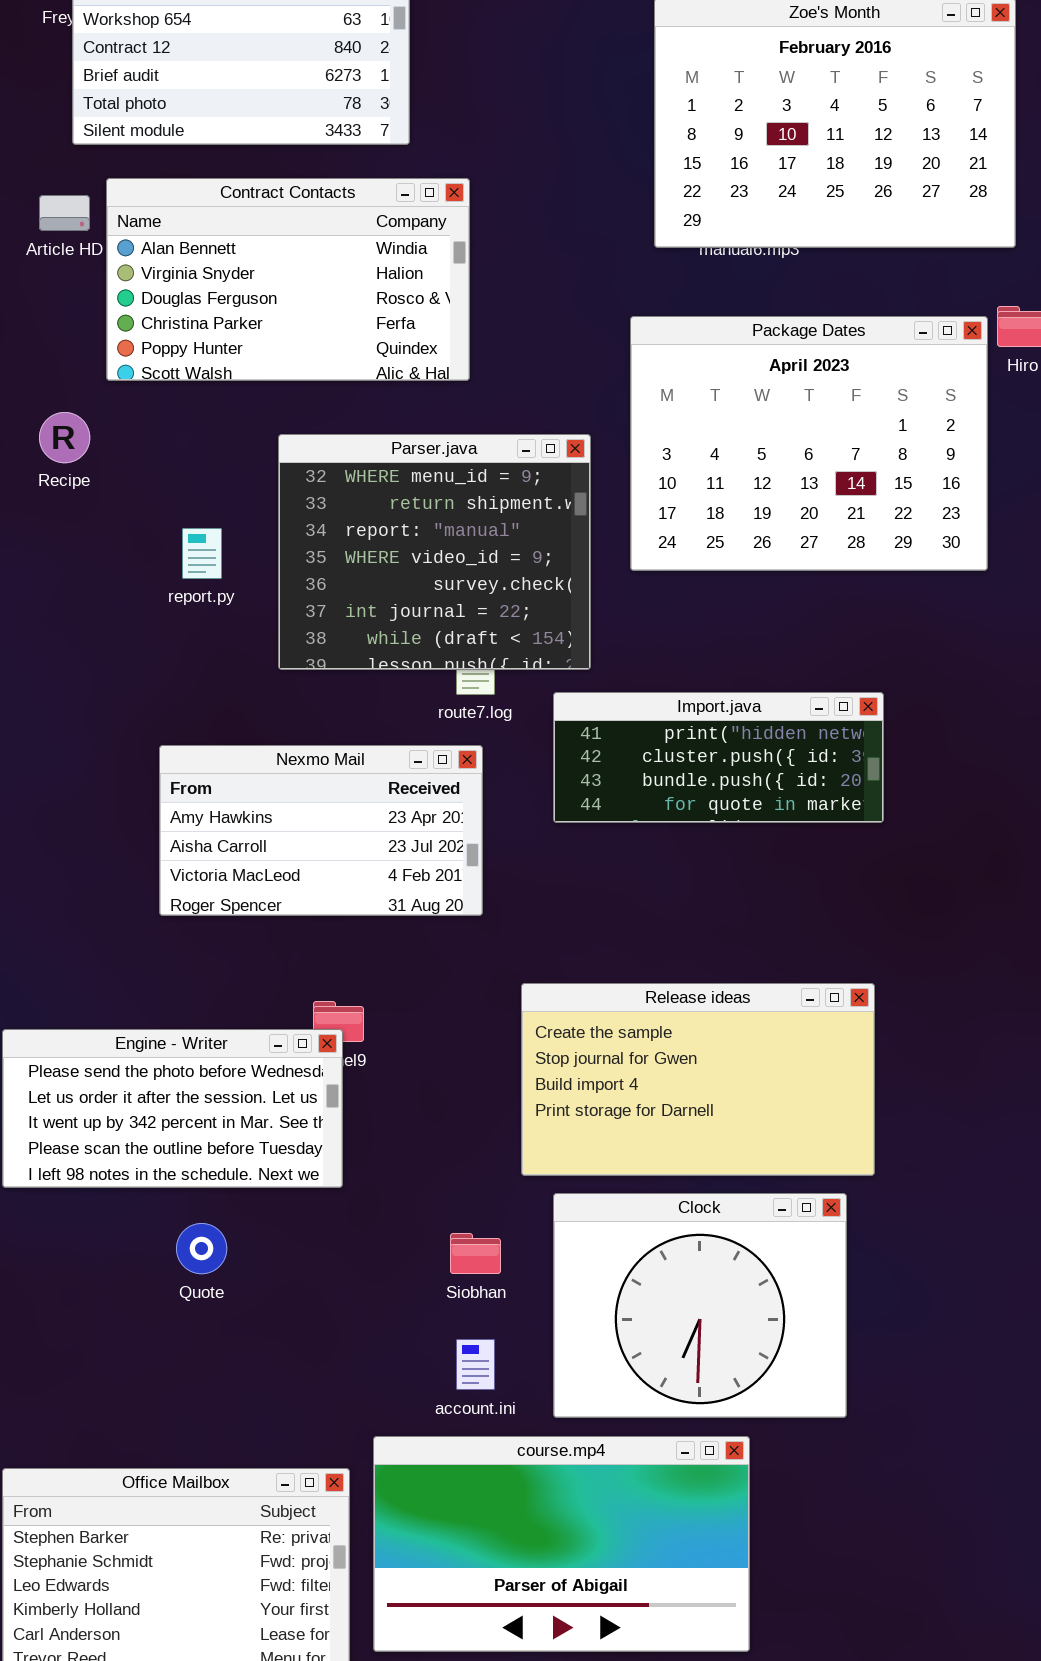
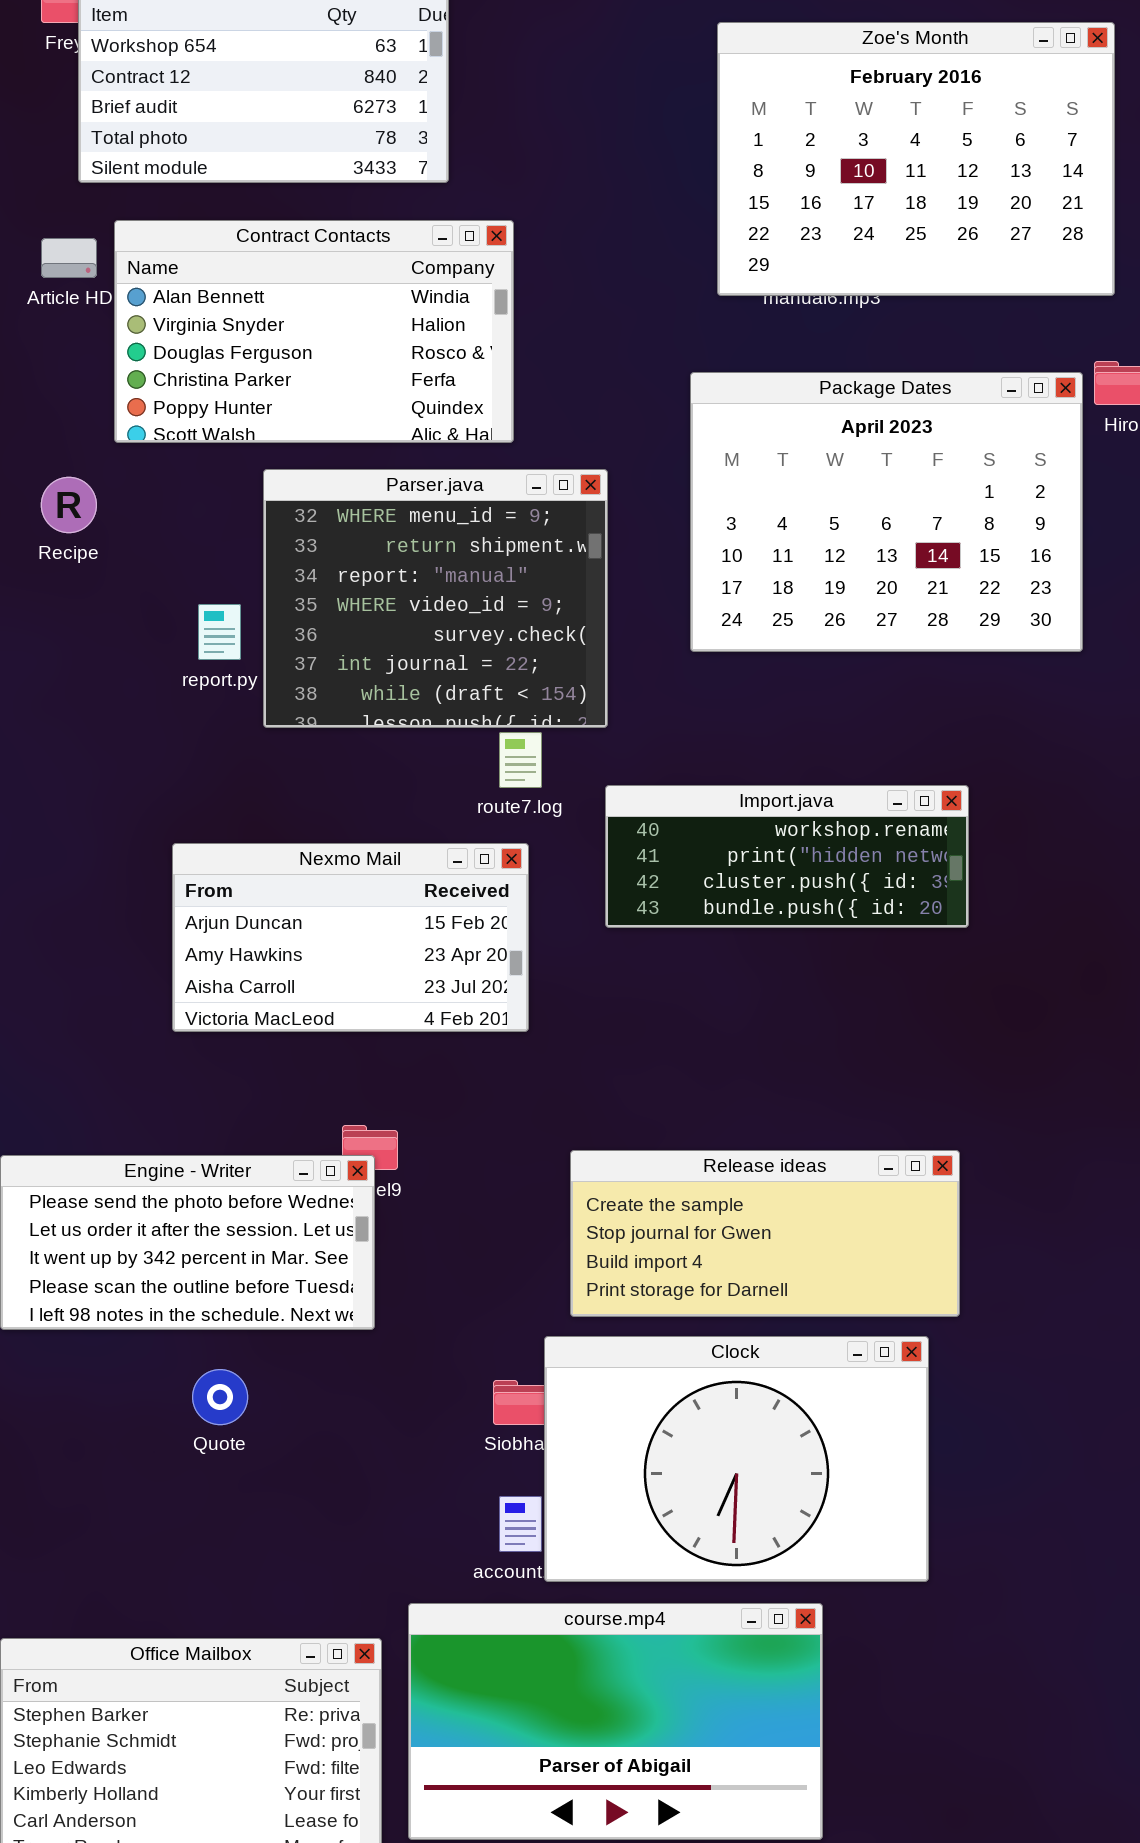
Parser.java: [278,434,591,670] -> [263,469,608,728], moved
Import.java: [553,692,884,823] -> [605,785,969,928], scrolled up 1 row
Nexmo Mail: [159,745,483,916] -> [172,843,529,1032], scrolled up 1 row
Release ideas: [521,983,875,1176] -> [570,1150,960,1317], resized
Clock: [553,1193,847,1418] -> [544,1336,929,1582], resized

